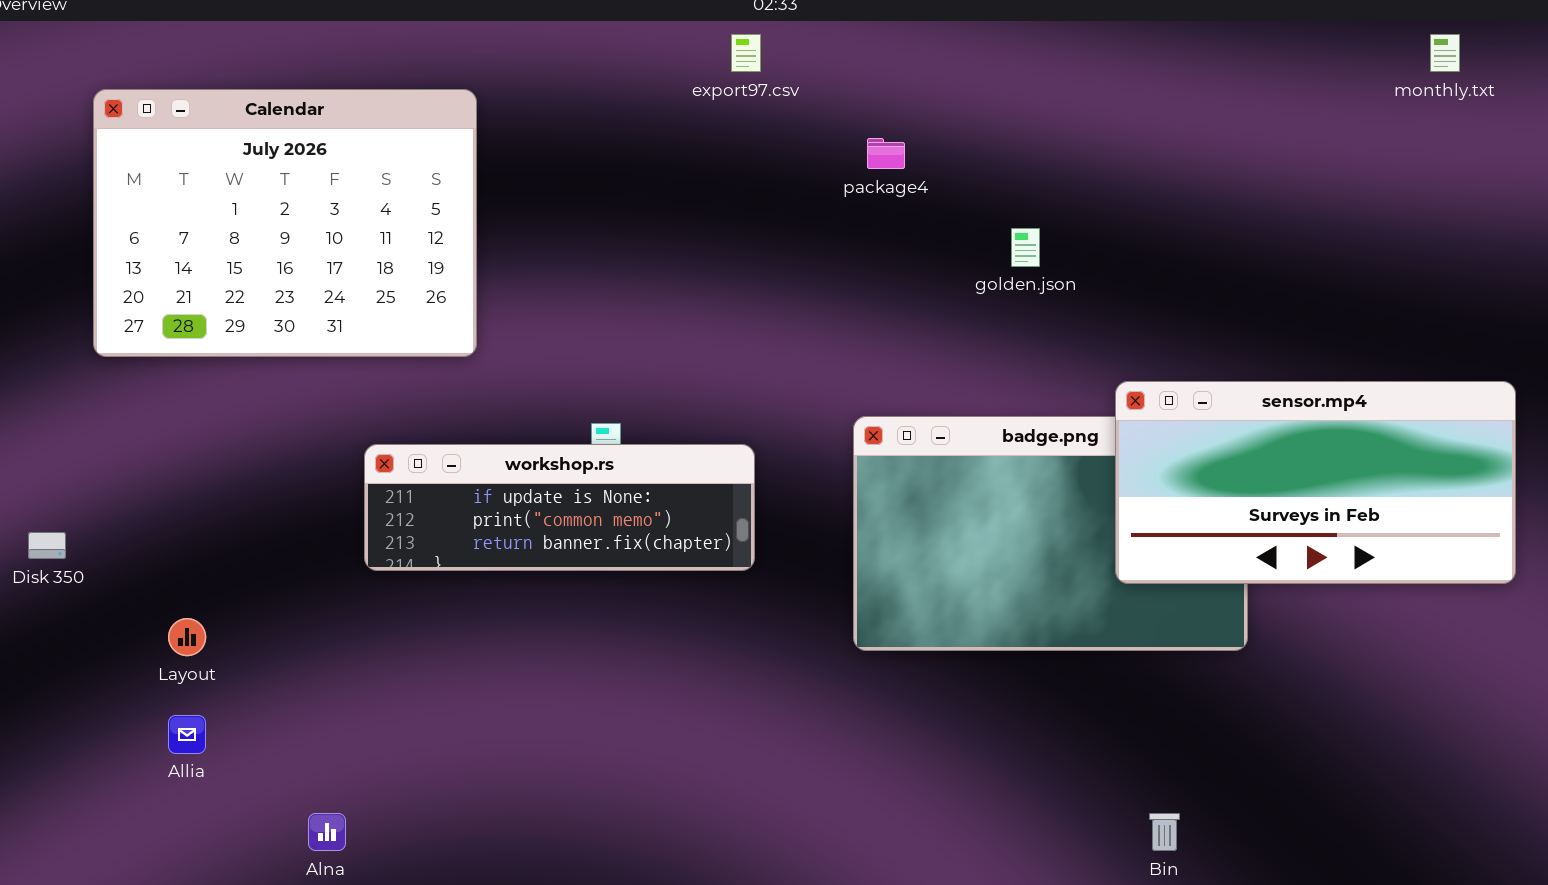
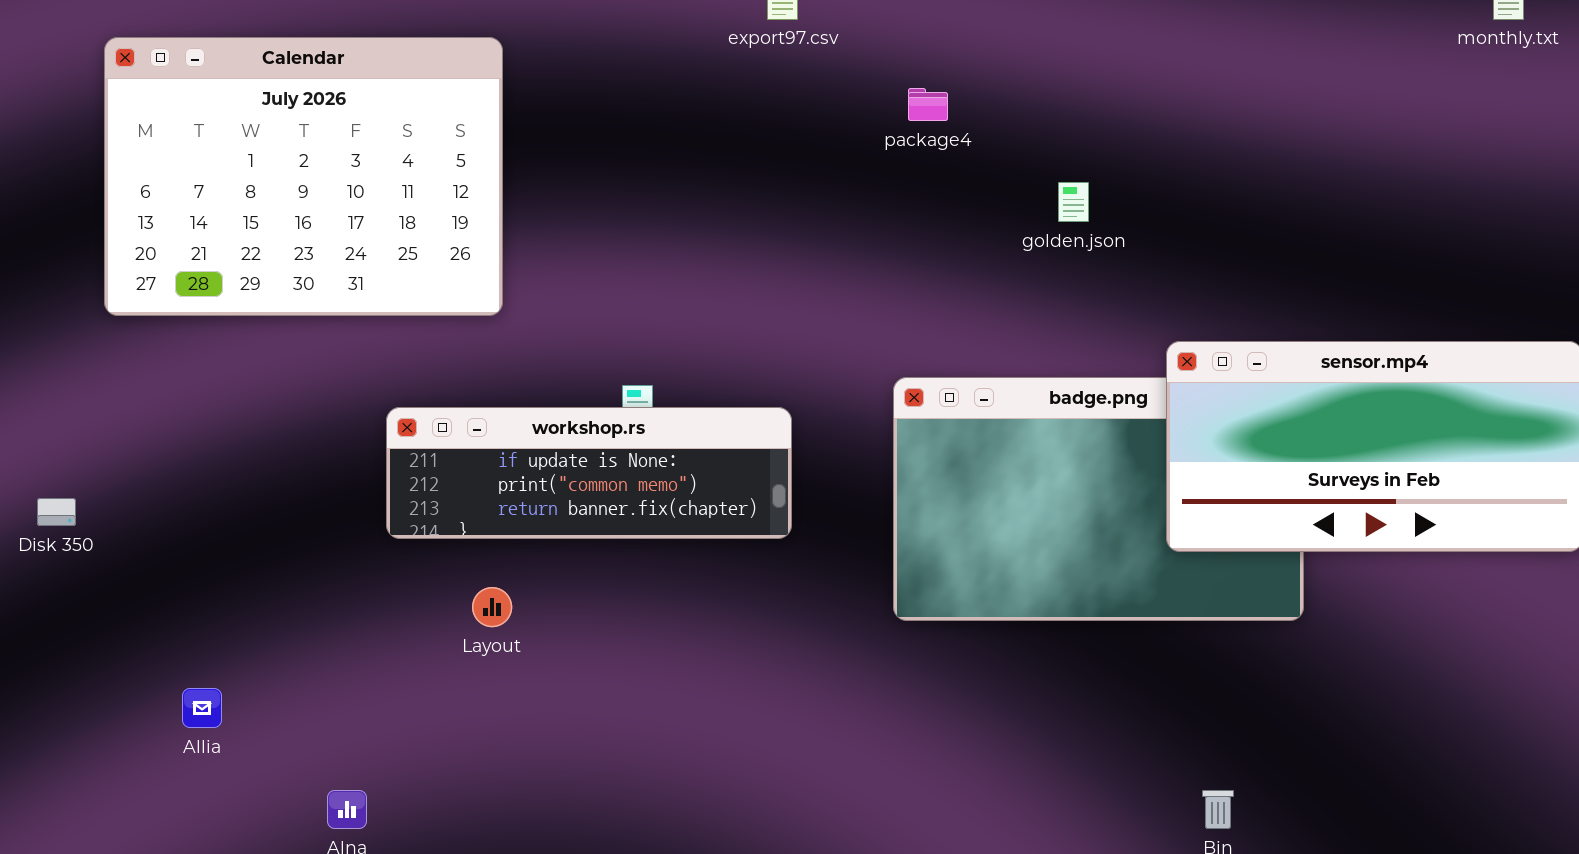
Layout: [168,618,206,656] -> [472,587,512,627], moved

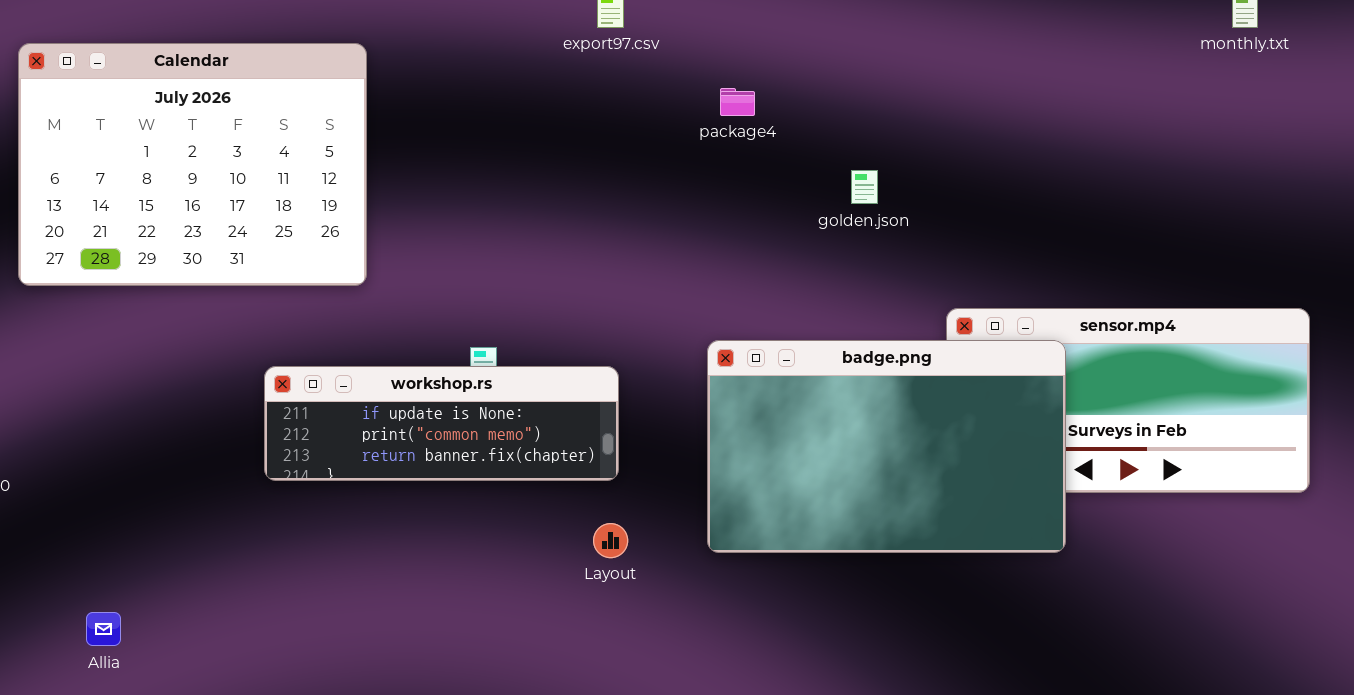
badge.png: [893,377,1304,621] -> [707,340,1066,553], raised
Layout: [472,587,512,627] -> [593,523,628,558], moved

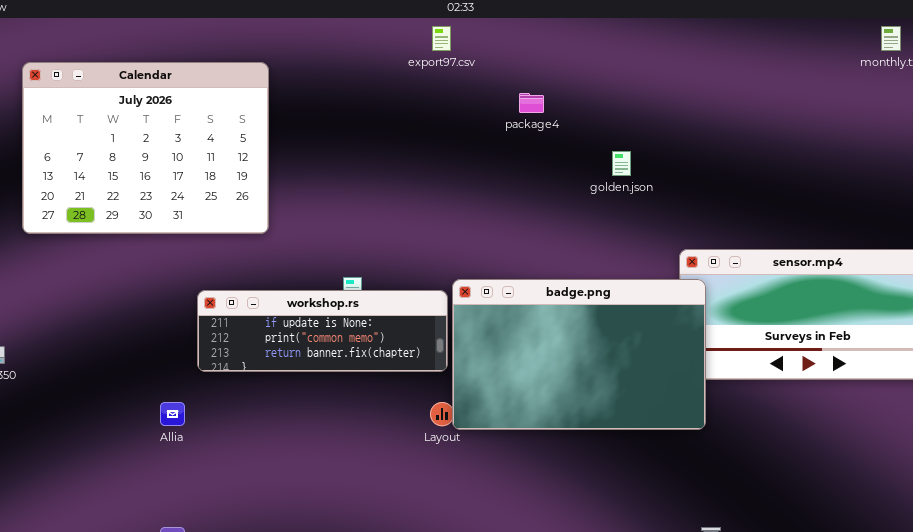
badge.png: [707,340,1066,553] -> [452,279,706,430], moved
Allia: [86,612,121,646] -> [160,402,185,426], moved

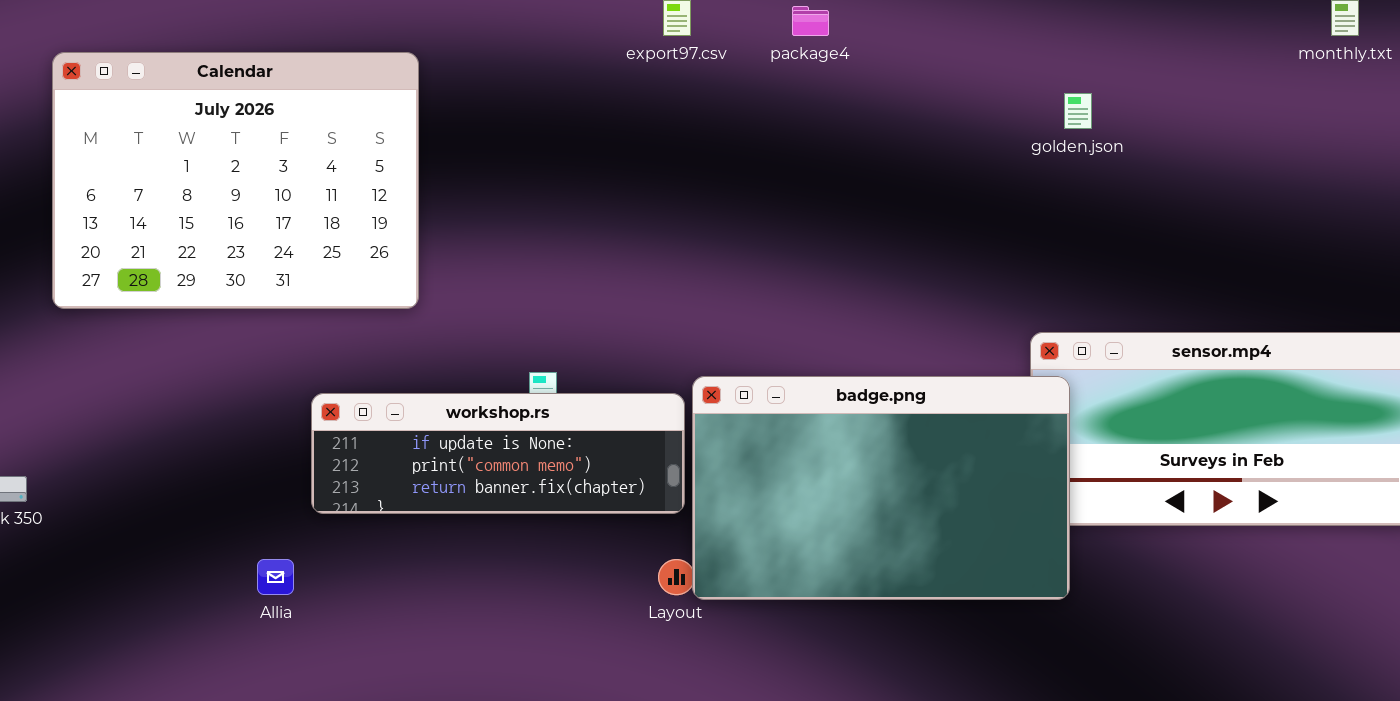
package4: [519,93,544,113] -> [792,6,829,36], moved
golden.json: [612,151,631,176] -> [1064,93,1092,129], moved

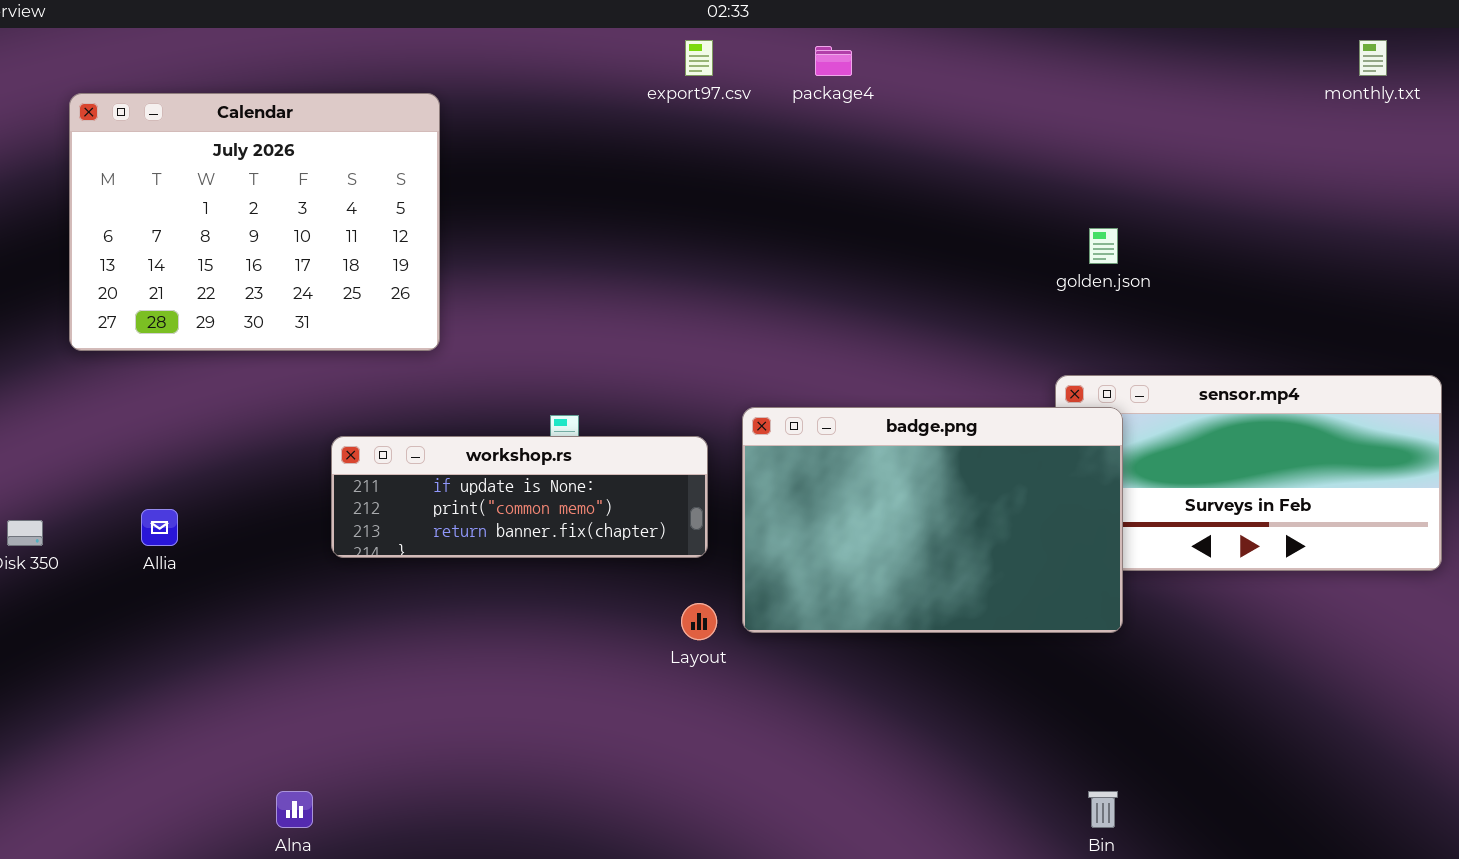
golden.json: [1064,93,1092,129] -> [1089,228,1118,264], moved
badge.png: [692,376,1070,600] -> [742,407,1123,633], moved
Allia: [257,559,294,595] -> [141,509,178,546], moved

